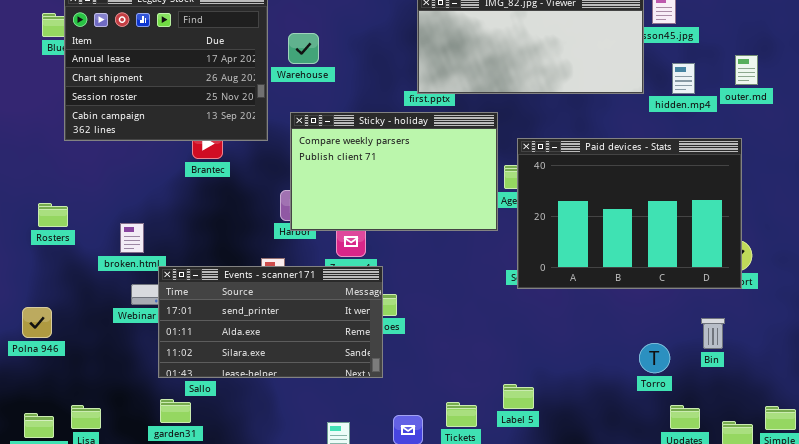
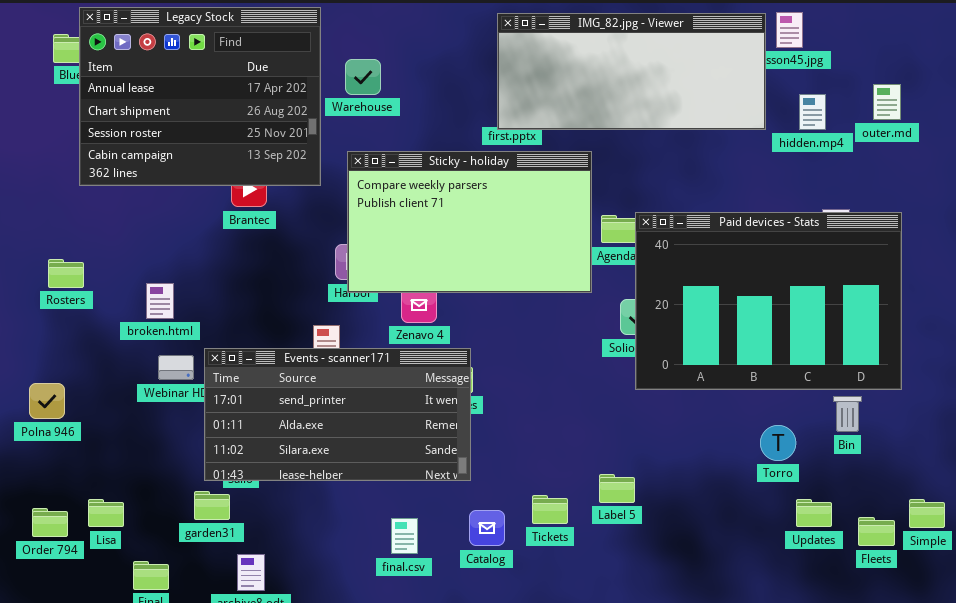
Paid devices - Stats: [517,138,742,289] -> [635,212,902,390], moved
Events - scanner171: [158,266,383,378] -> [204,348,471,481], moved

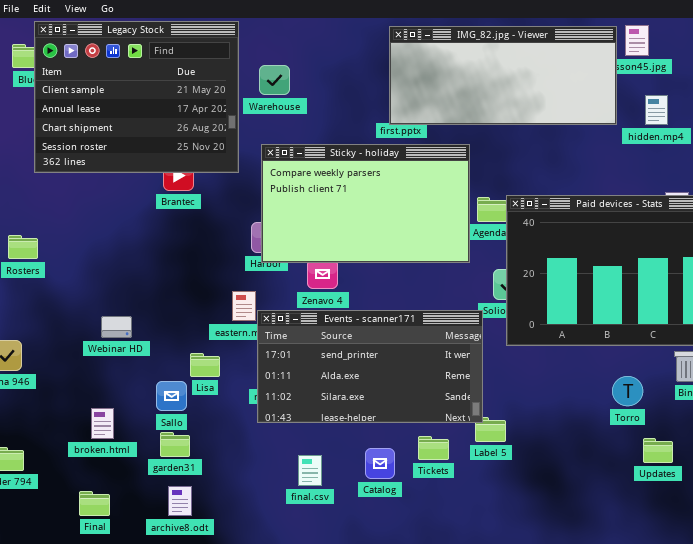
Legacy Stock: [79,7,321,186] -> [34,21,239,173], scrolled up 1 row
broken.html: [146,283,174,319] -> [91,408,114,439], moved
Events - scanner171: [204,348,471,481] -> [257,310,483,423], moved
garden31: [194,491,230,520] -> [160,432,190,457], moved
Lisa: [88,499,124,527] -> [190,353,220,377], moved

